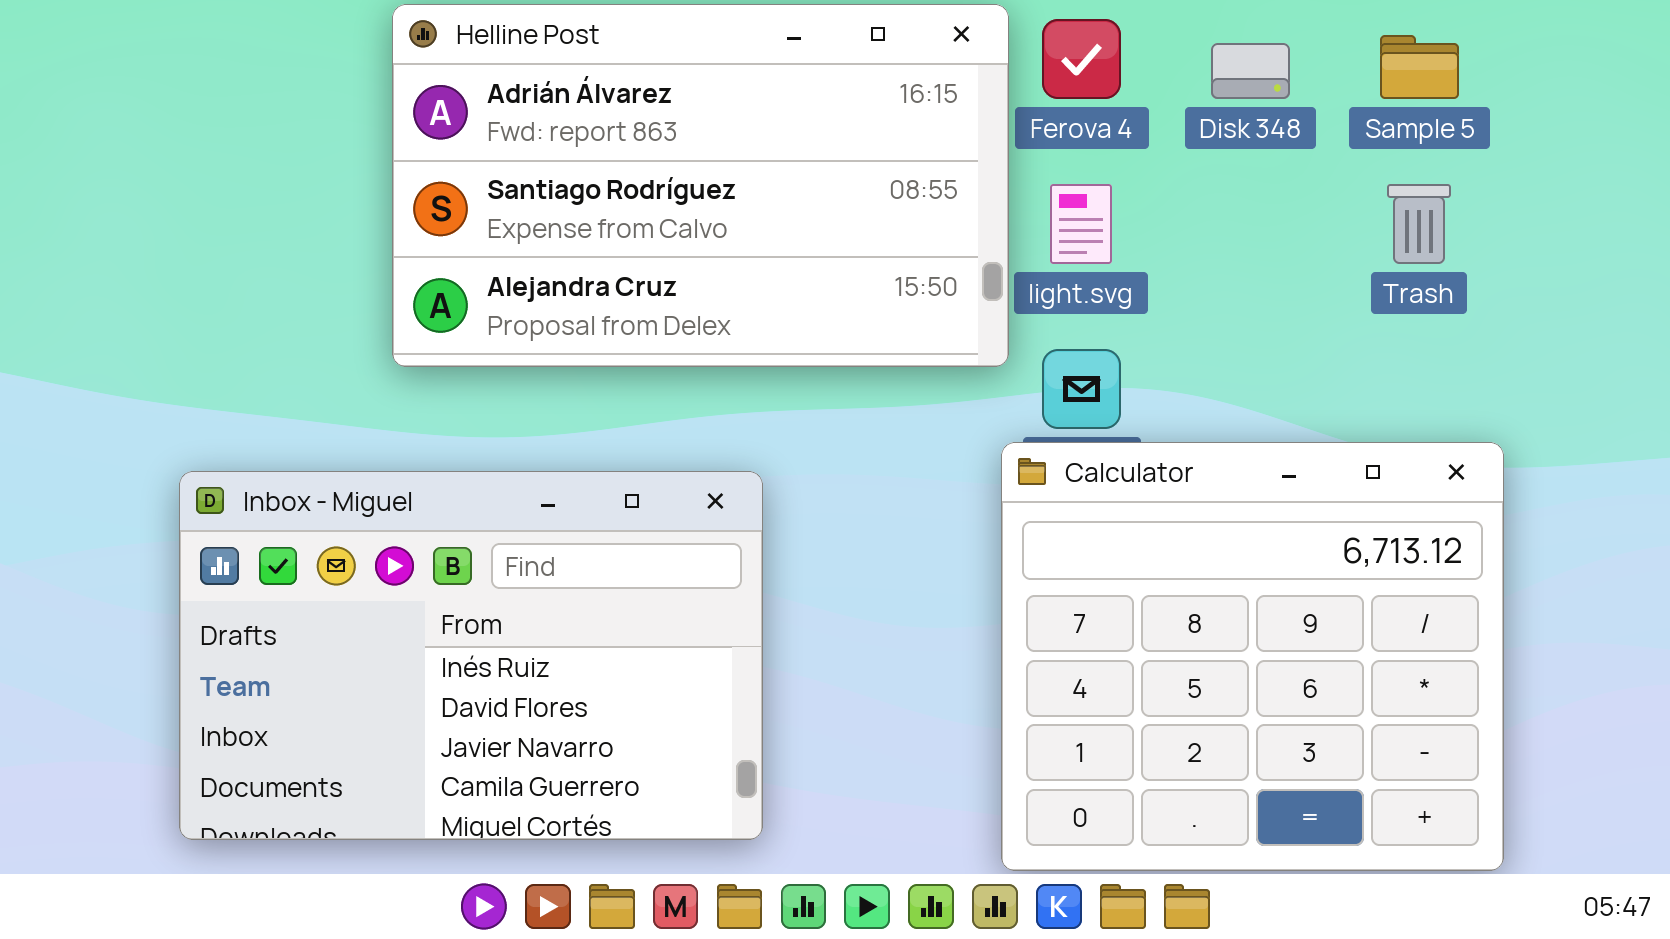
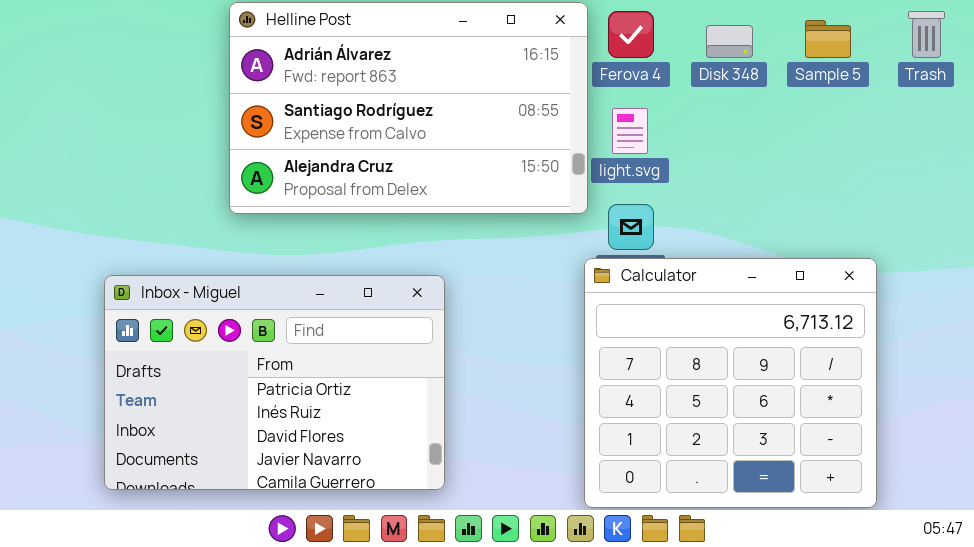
Trash: [1387,184,1451,264] -> [908,11,945,58], moved
Inbox - Miguel: [179,471,763,840] -> [104,275,445,490], scrolled up 1 row

